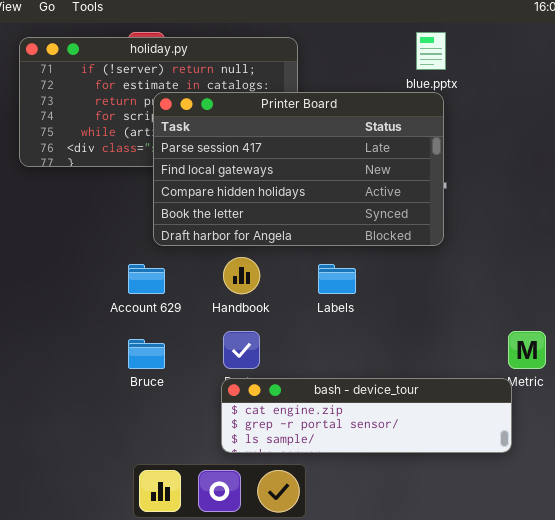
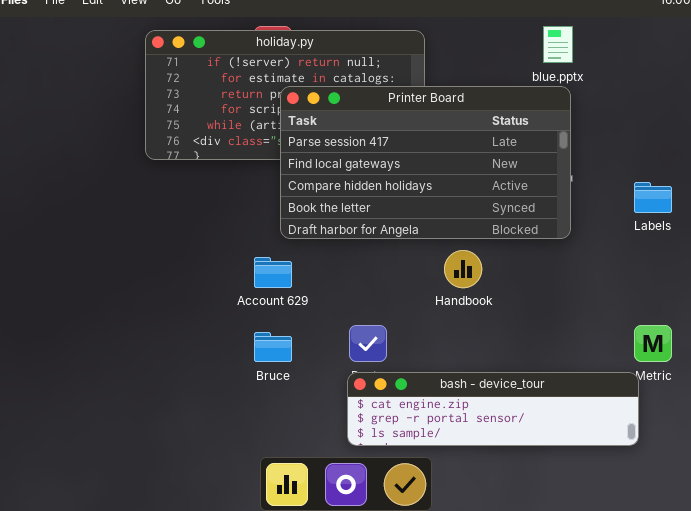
Handbook: [223,257,260,294] -> [444,250,482,288], moved
Labels: [318,264,356,294] -> [634,182,672,213], moved

